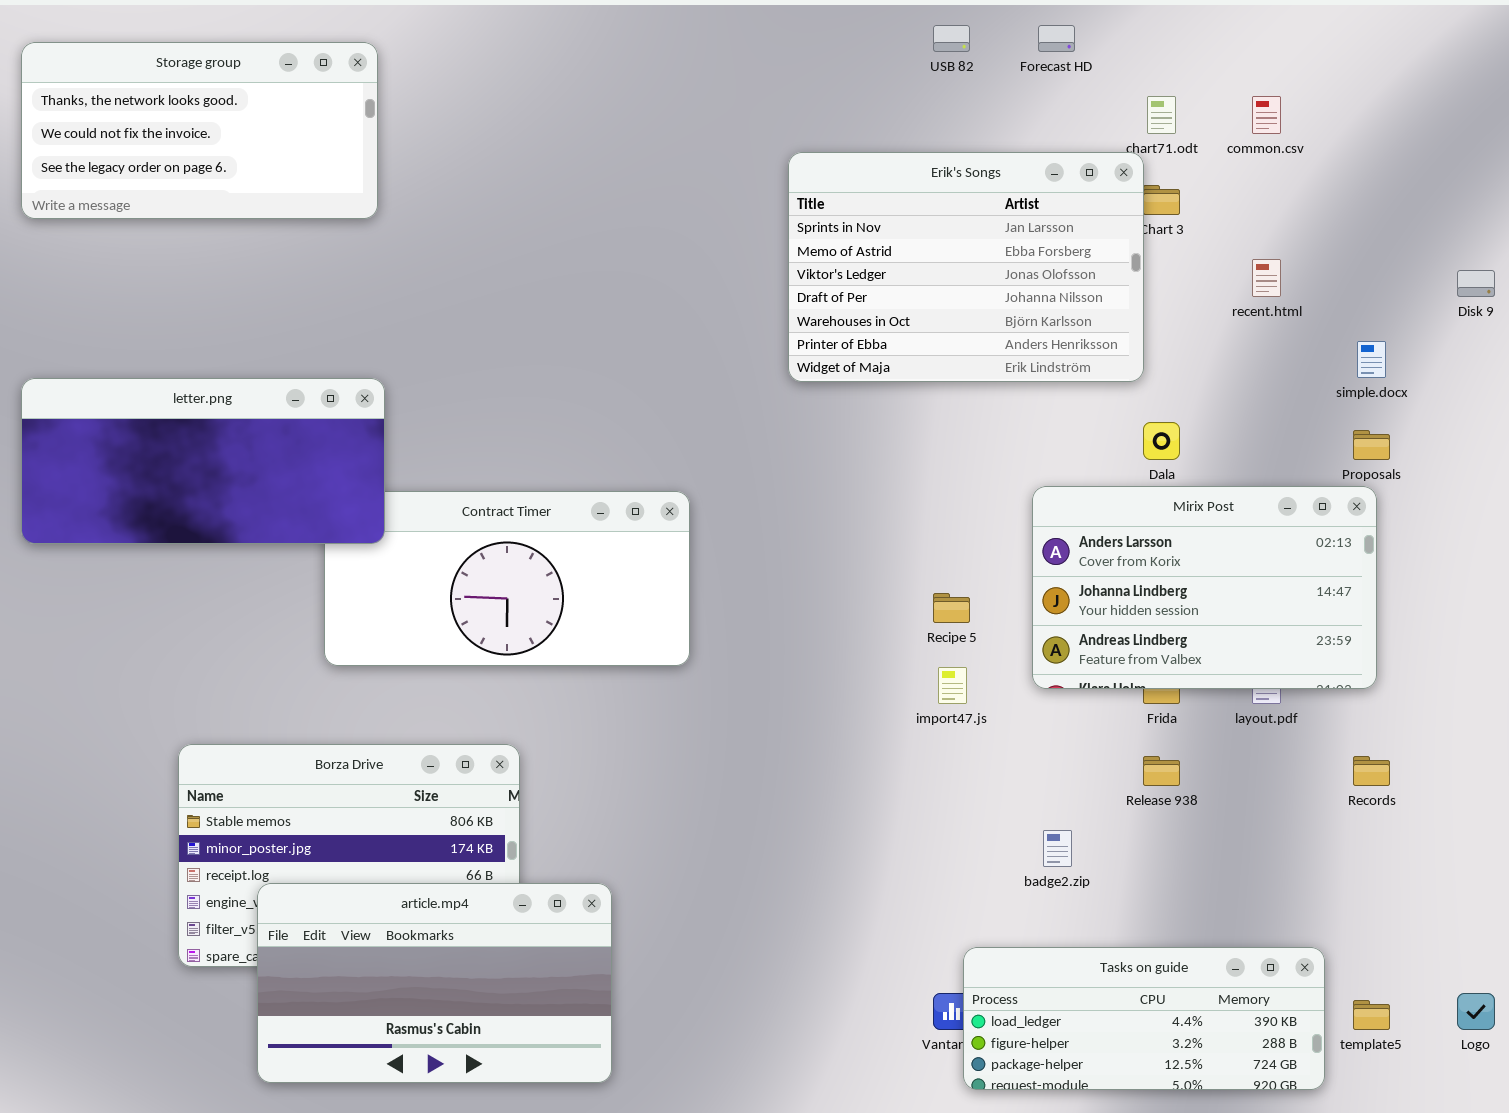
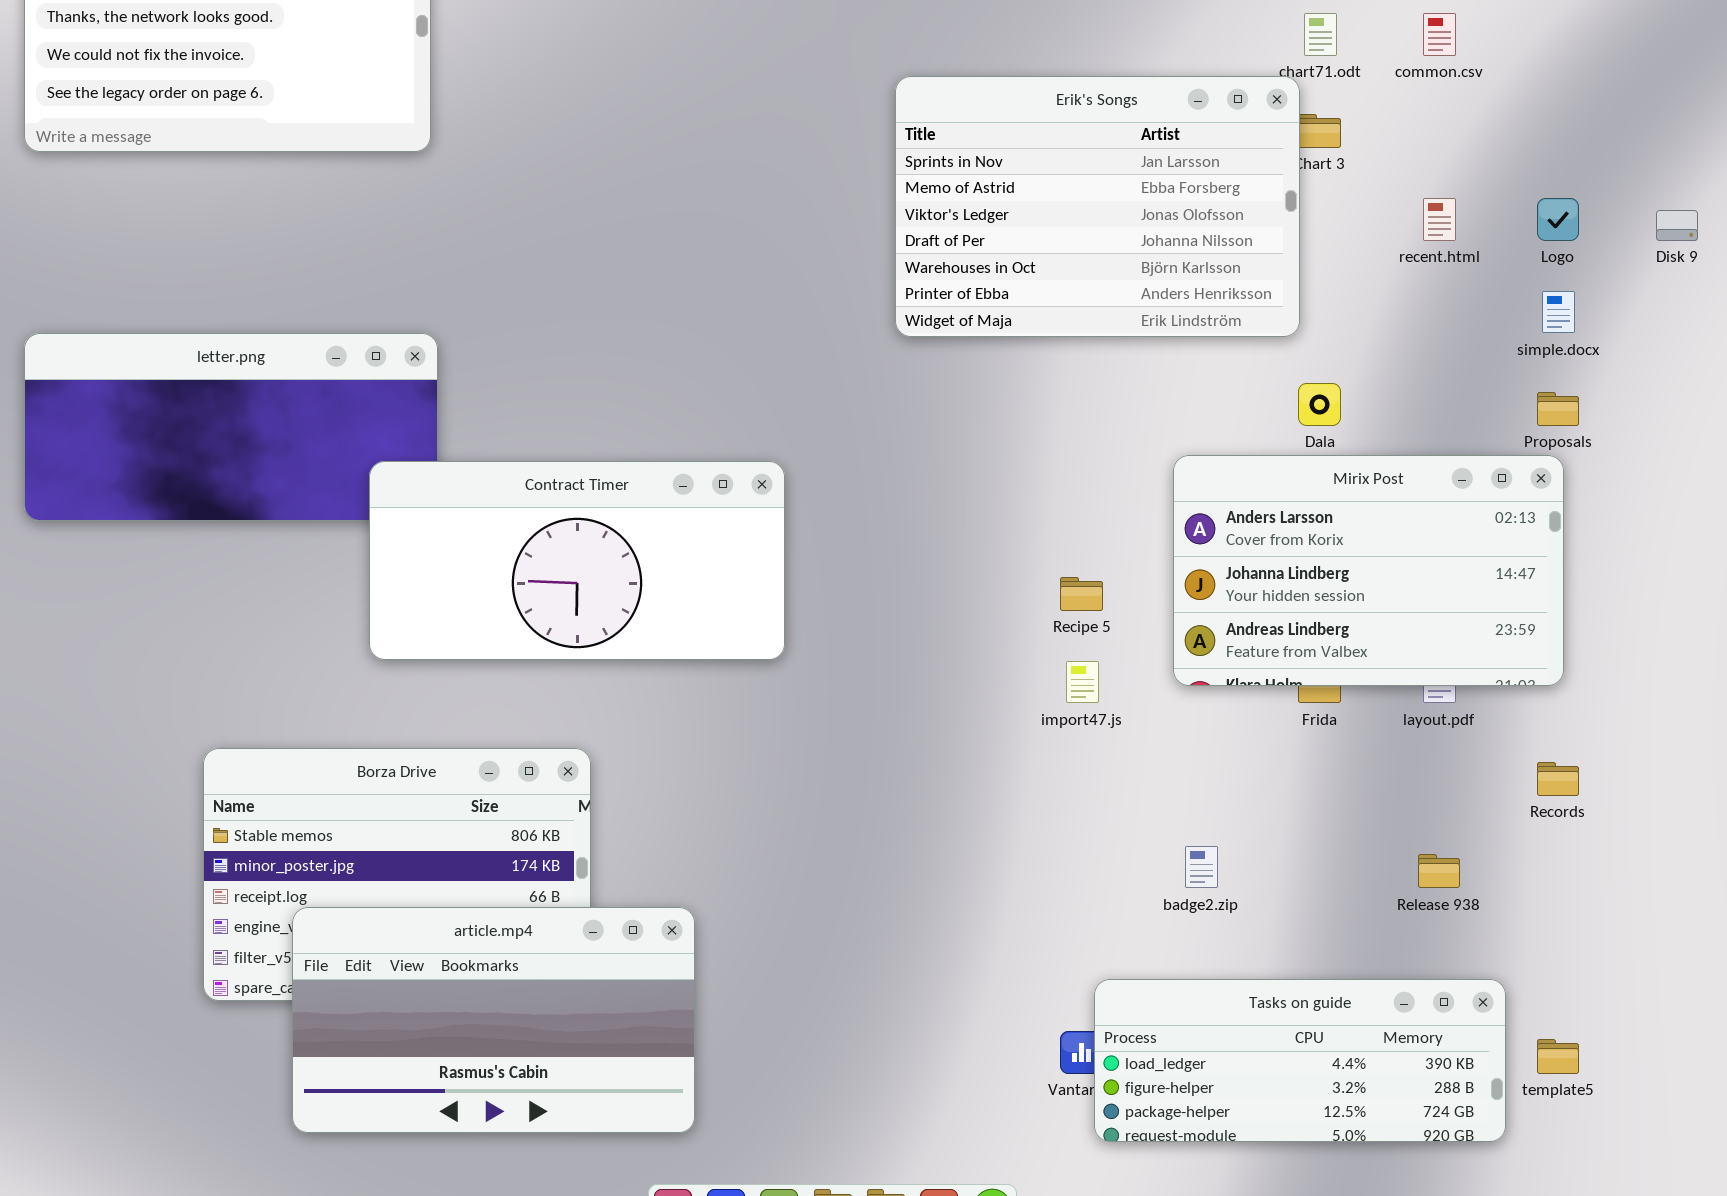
Contract Timer: [324,491,690,666] -> [369,461,785,660], raised
Release 938: [1143,756,1180,786] -> [1418,854,1460,888], moved
Logo: [1457,993,1495,1030] -> [1537,198,1579,241], moved

